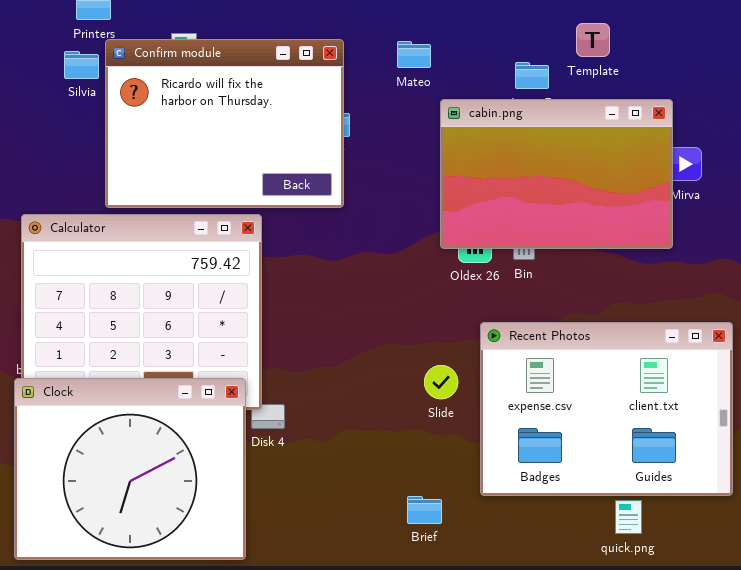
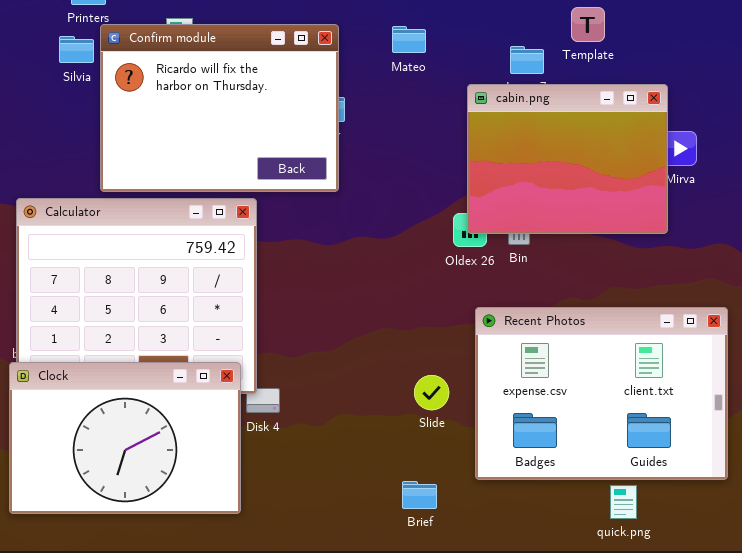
cabin.png: [440,99,673,249] -> [467,84,668,234], resized
Slide: [424,365,458,399] -> [414,375,449,410], moved
Clock: [14,378,246,560] -> [9,362,241,514], resized

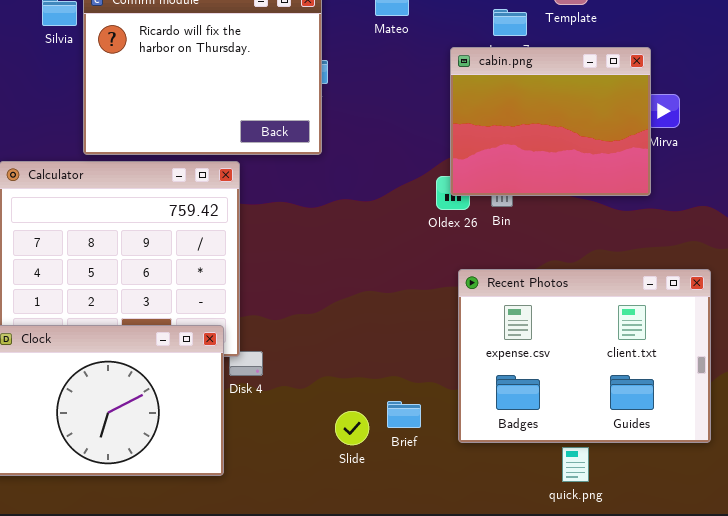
Slide: [414,375,449,410] -> [335,411,369,445], moved
Brief: [402,481,437,509] -> [387,401,421,428], moved
quick.png: [610,485,637,519] -> [562,447,589,482], moved

